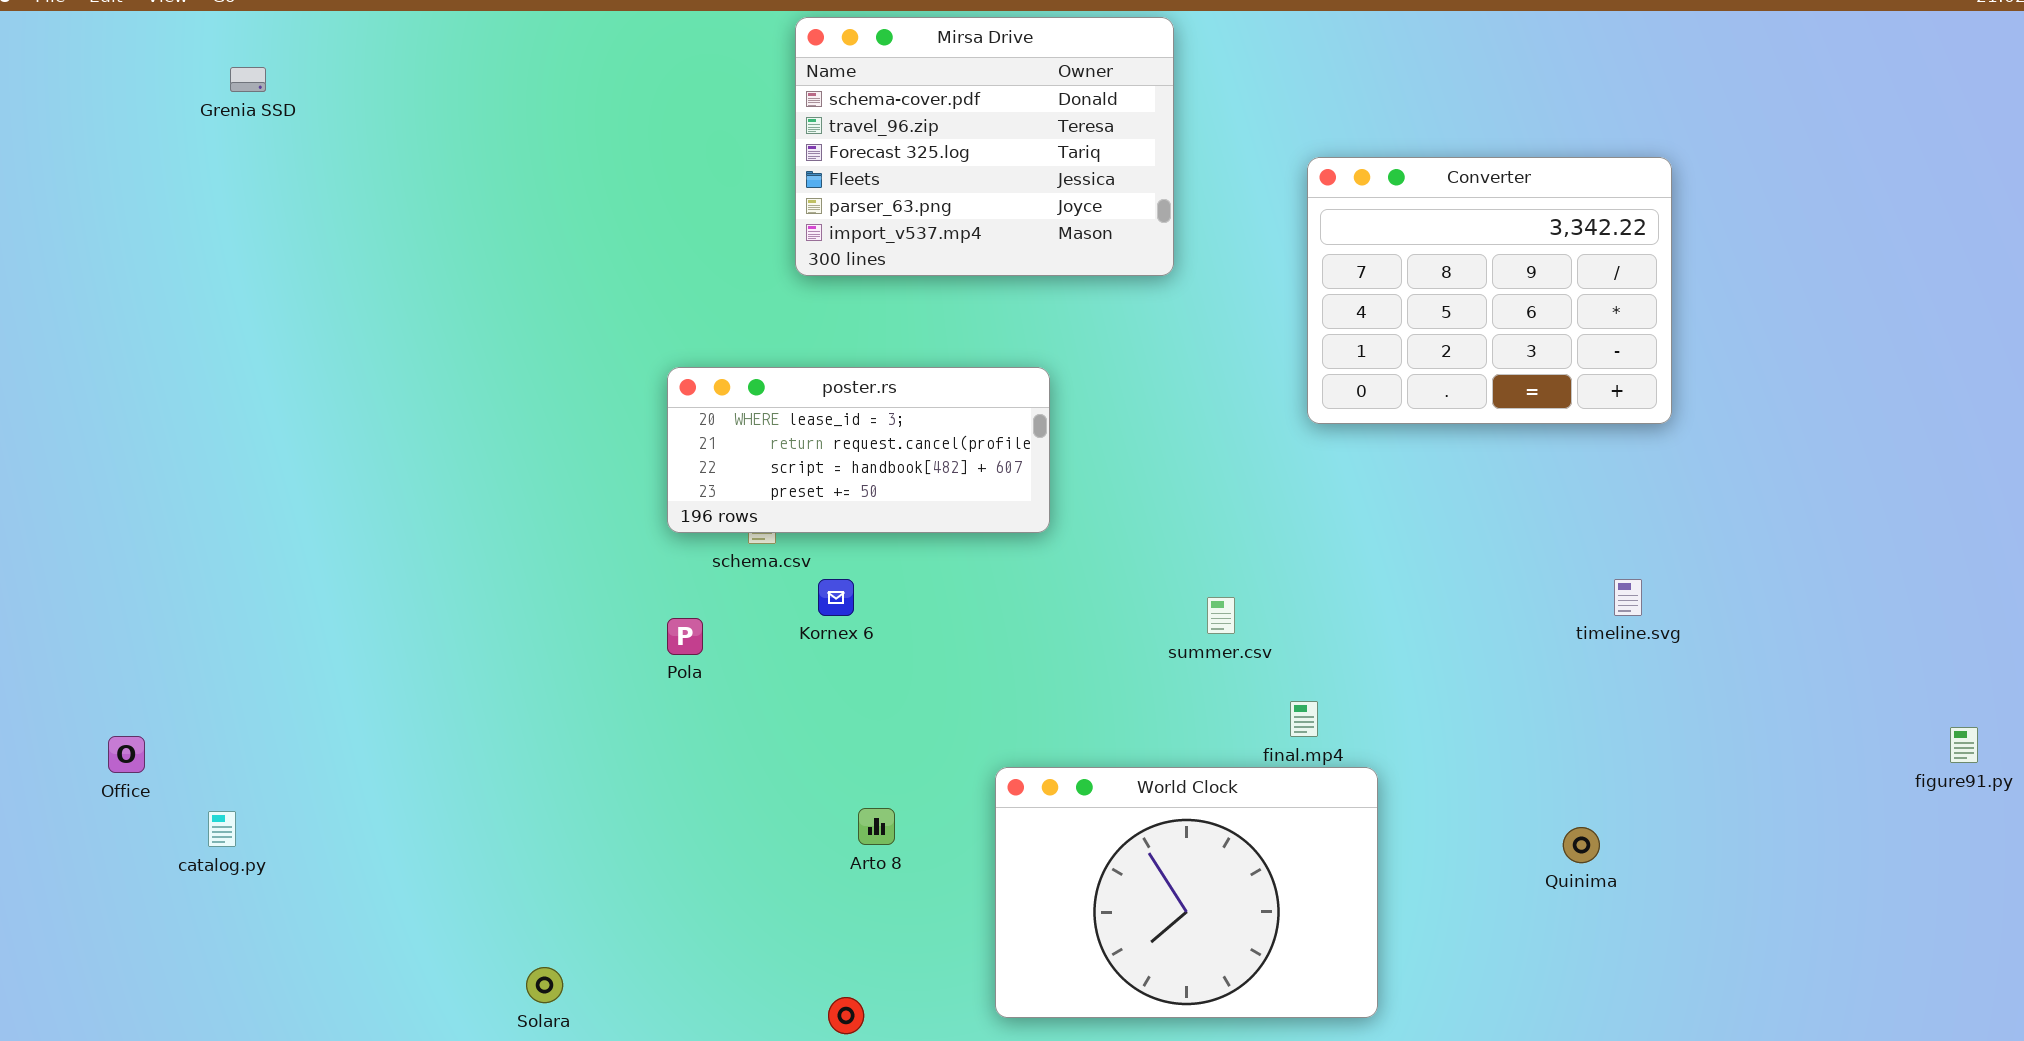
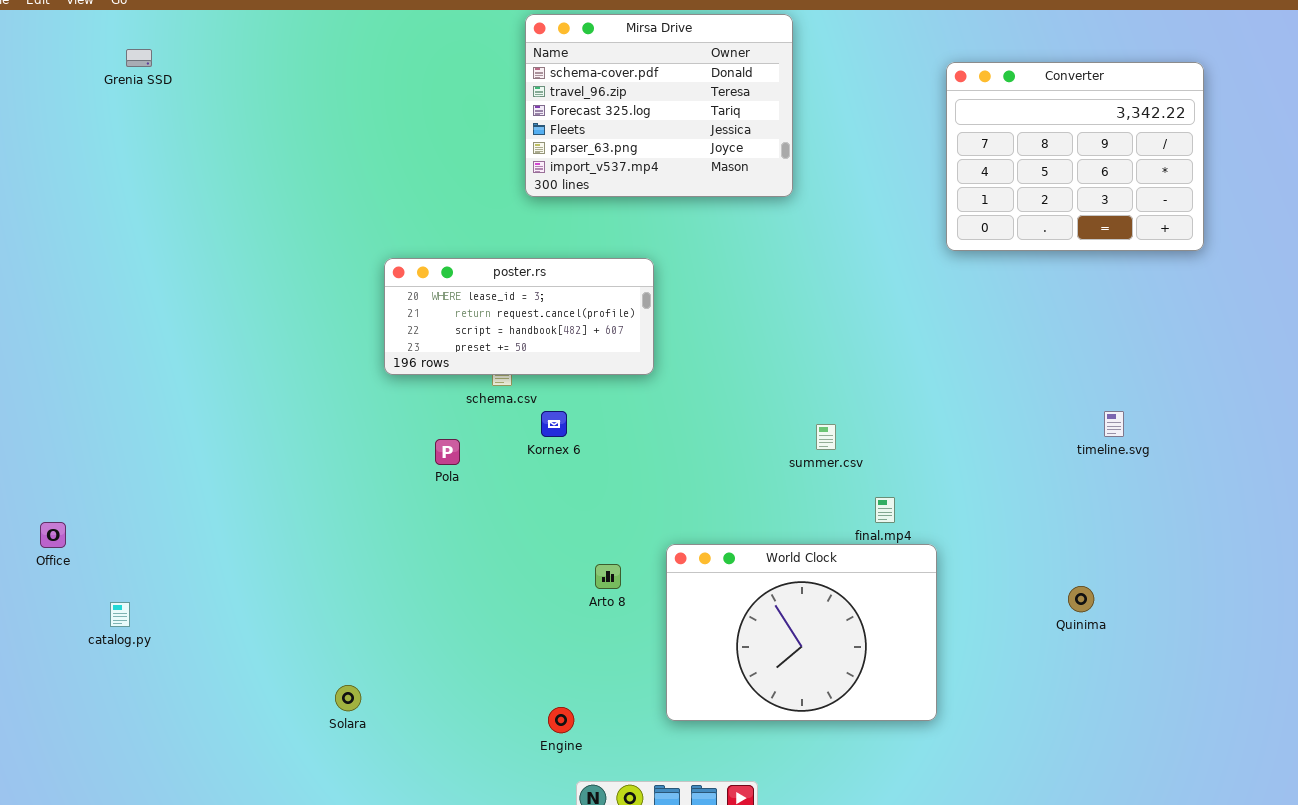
Converter: [1307,157,1672,424] -> [946,62,1204,251], moved
poster.rs: [667,367,1050,533] -> [384,258,654,375], moved
Arto 8: [858,808,895,845] -> [595,564,621,589], moved
catalog.py: [208,811,236,847] -> [110,602,130,627], moved

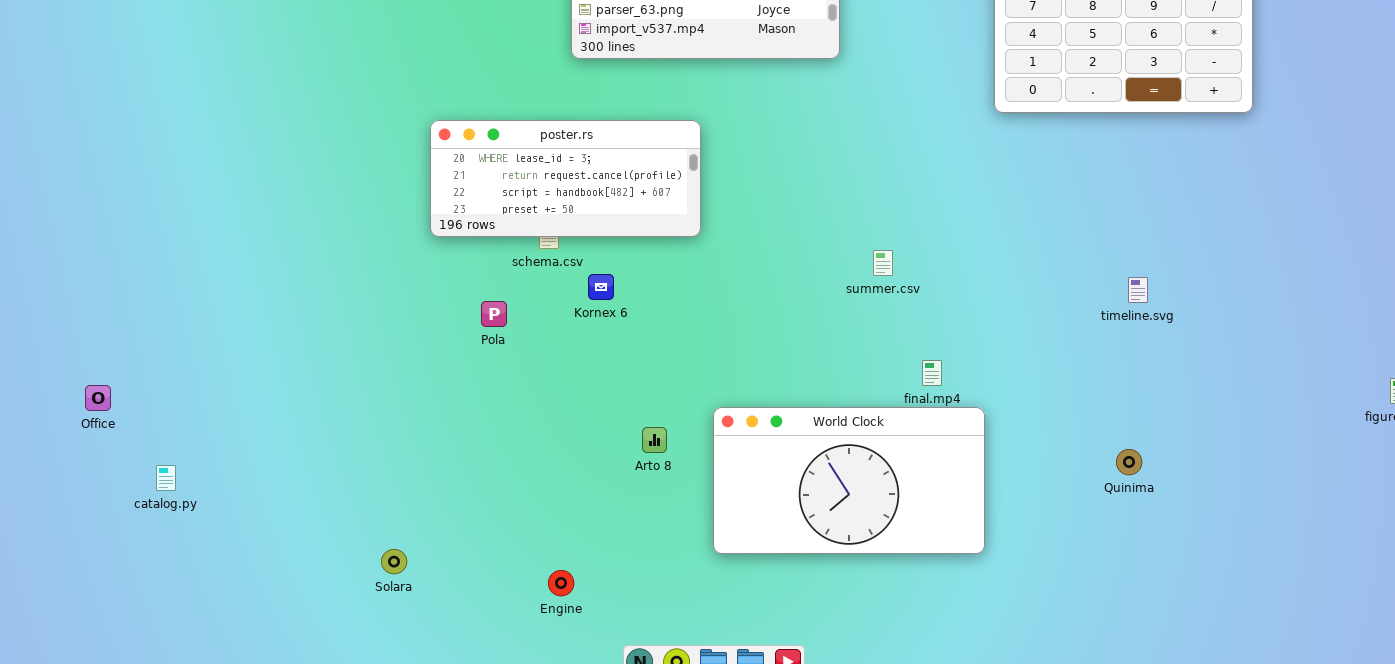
timeline.svg: [1104,411,1124,437] -> [1128,277,1148,303], moved
summer.csv: [816,424,836,450] -> [873,250,893,276], moved
World Clock: [666,544,937,721] -> [713,407,985,554], resized
Engine: [548,707,574,733] -> [548,570,574,596], moved

